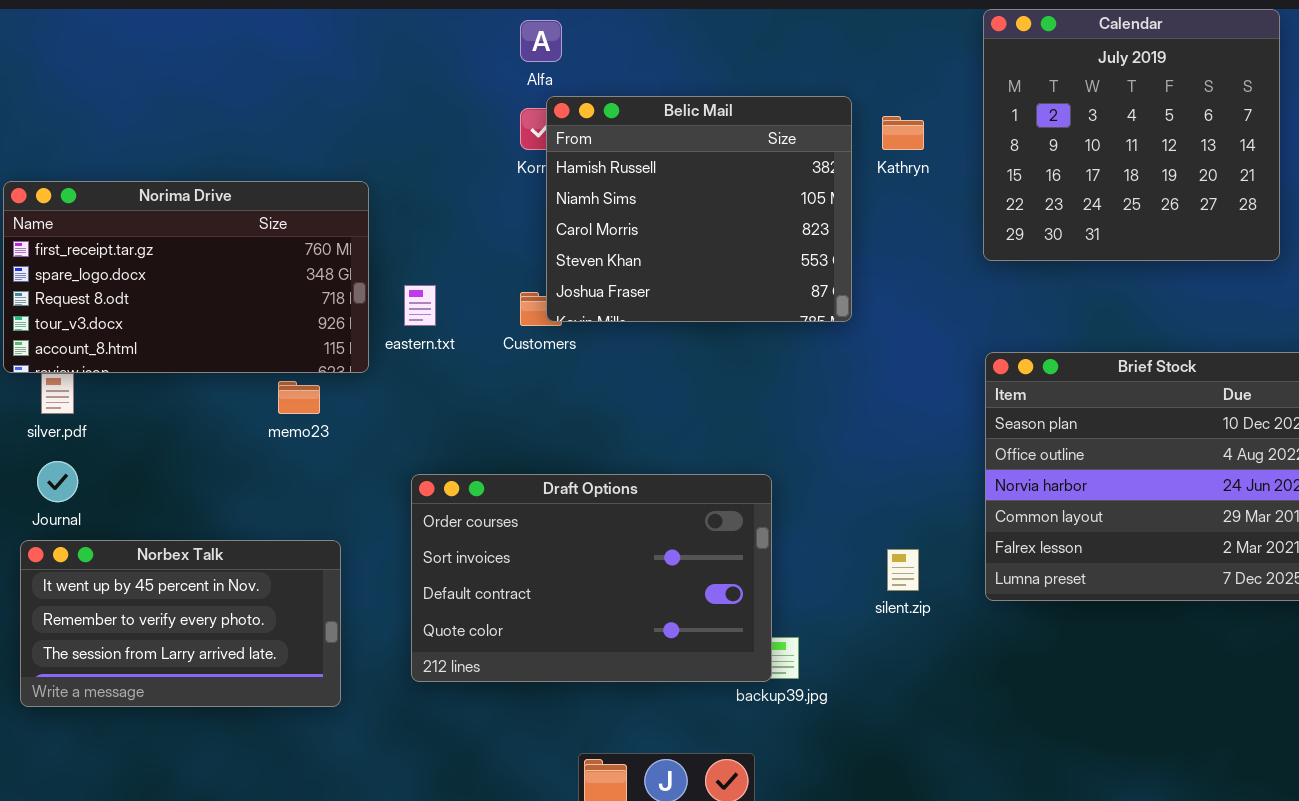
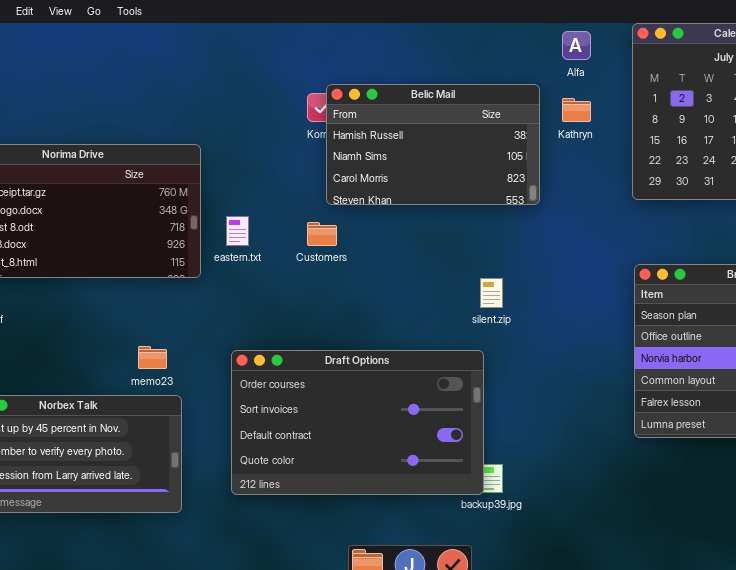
Alfa: [520,20,562,62] -> [562,31,591,60], moved
Belic Mail: [546,96,852,322] -> [326,84,540,205], resized
memo23: [278,381,320,414] -> [138,346,167,369], moved
silent.zip: [887,549,919,591] -> [480,278,503,308], moved

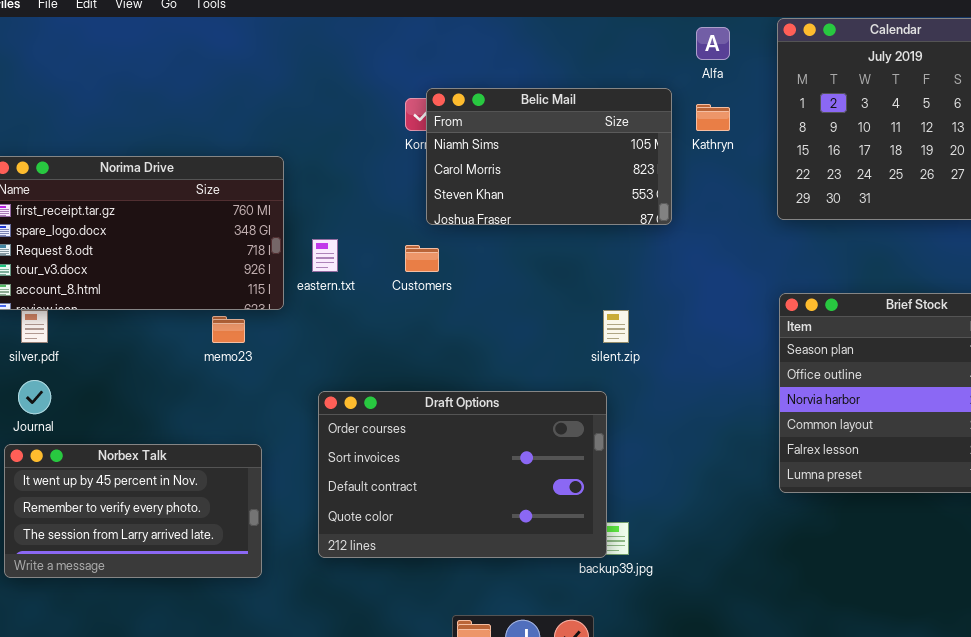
Belic Mail: [326,84,540,205] -> [426,88,672,225], scrolled down 1 row
memo23: [138,346,167,369] -> [212,316,245,343], moved

